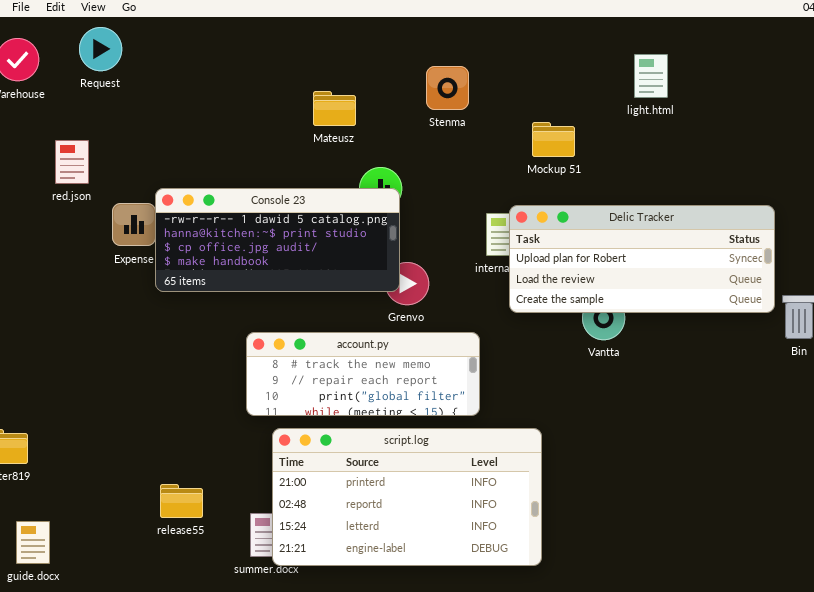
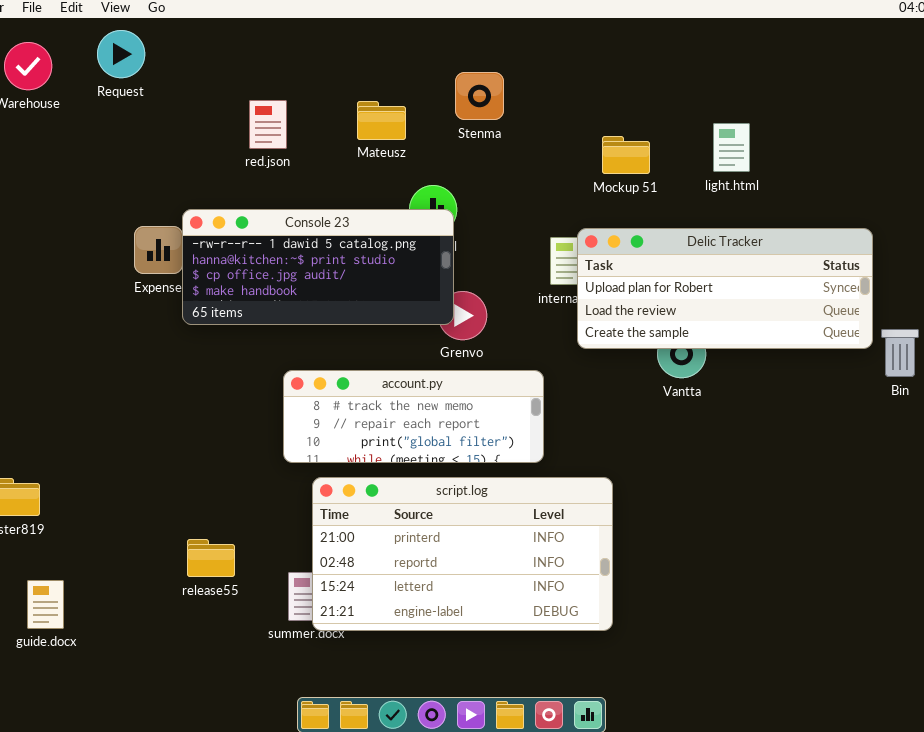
light.html: [634,54,668,98] -> [713,123,750,172], moved
Stenma: [426,66,469,110] -> [455,72,504,120], moved
red.json: [55,140,89,184] -> [249,100,287,149], moved

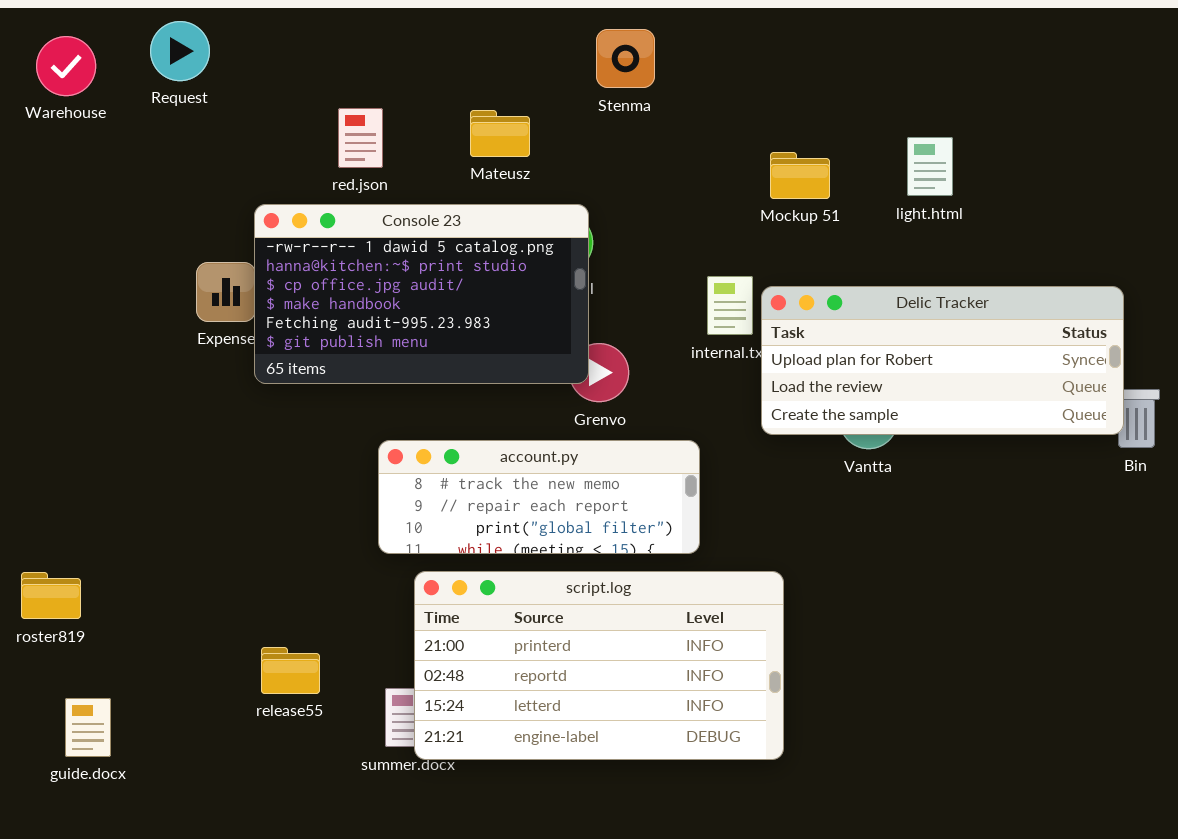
Stenma: [455,72,504,120] -> [596,29,655,88], moved
Console 23: [182,209,454,325] -> [254,204,589,384], resized
Delic Tracker: [577,228,873,349] -> [761,286,1124,435], moved

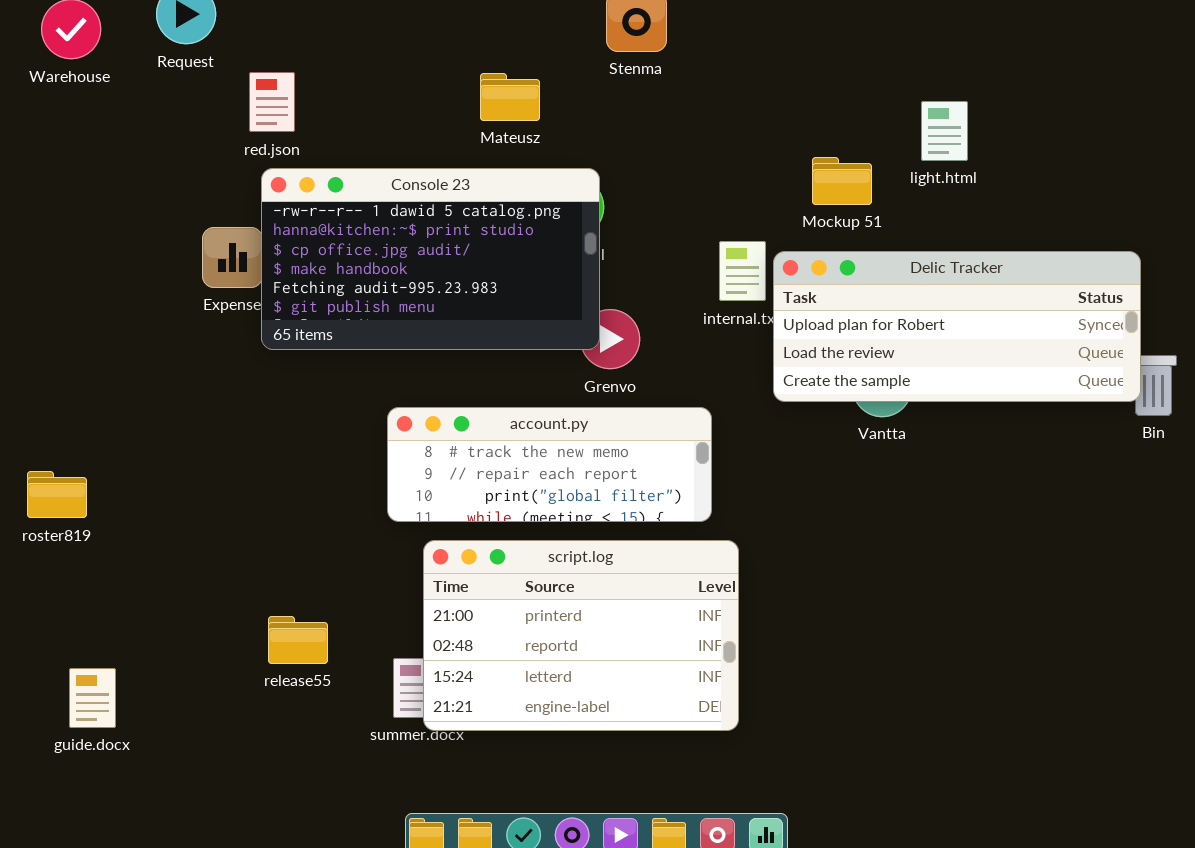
red.json: [338,108,383,168] -> [249,72,295,132], moved
Mockup 51: [770,152,830,199] -> [812,157,872,205], moved
script.log: [414,571,784,760] -> [423,540,739,731], resized
roster819: [21,572,81,619] -> [27,471,87,518], moved

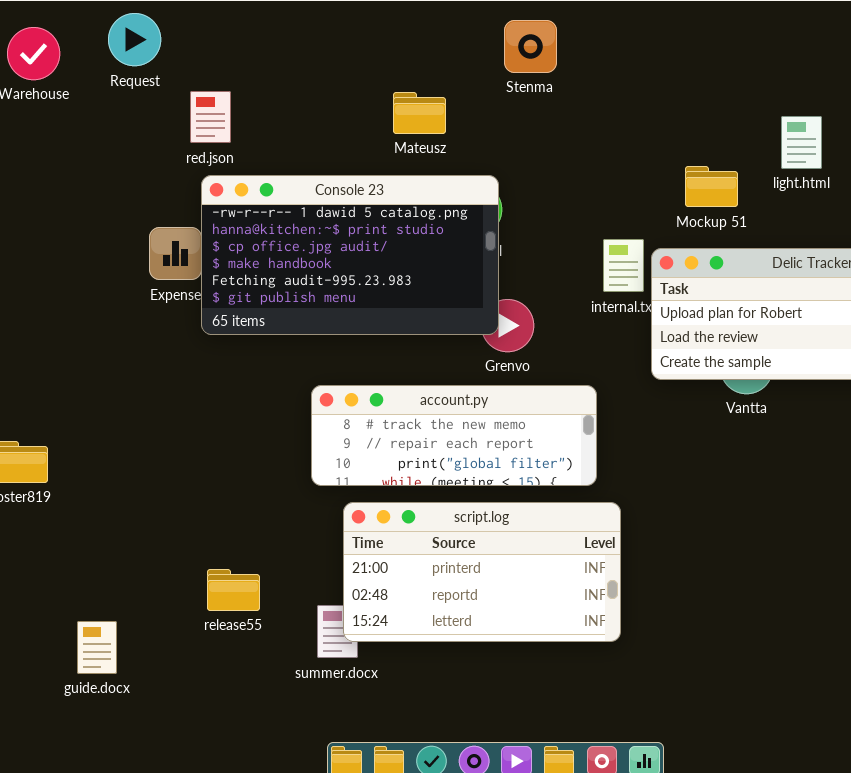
script.log: [423,540,739,731] -> [343,502,621,642], resized
guide.docx: [69,668,116,728] -> [77,621,117,674], moved

